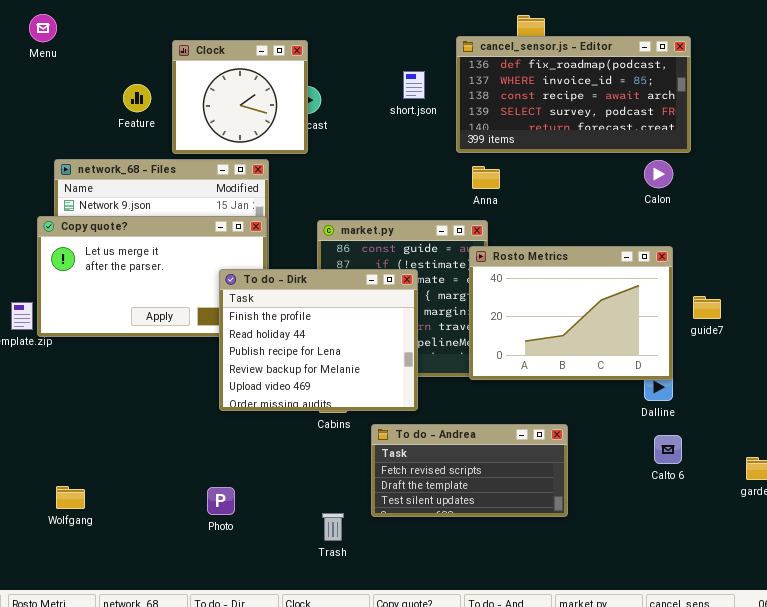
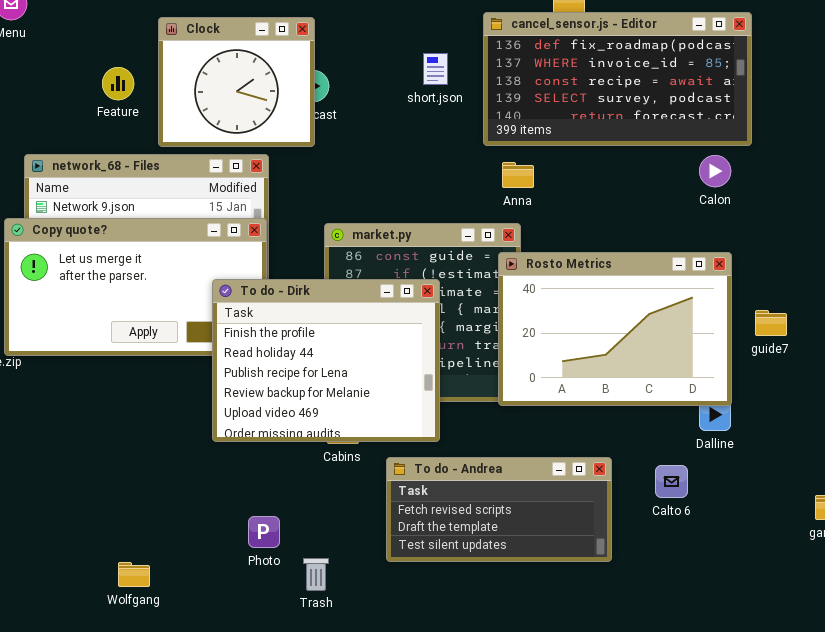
Calto 6: [654,435,682,464] -> [655,465,688,498], moved
Wolfgang: [56,486,85,509] -> [118,562,150,587], moved
Photo: [207,487,235,515] -> [248,516,280,548], moved
Trash: [322,513,344,541] -> [303,558,329,591], moved

